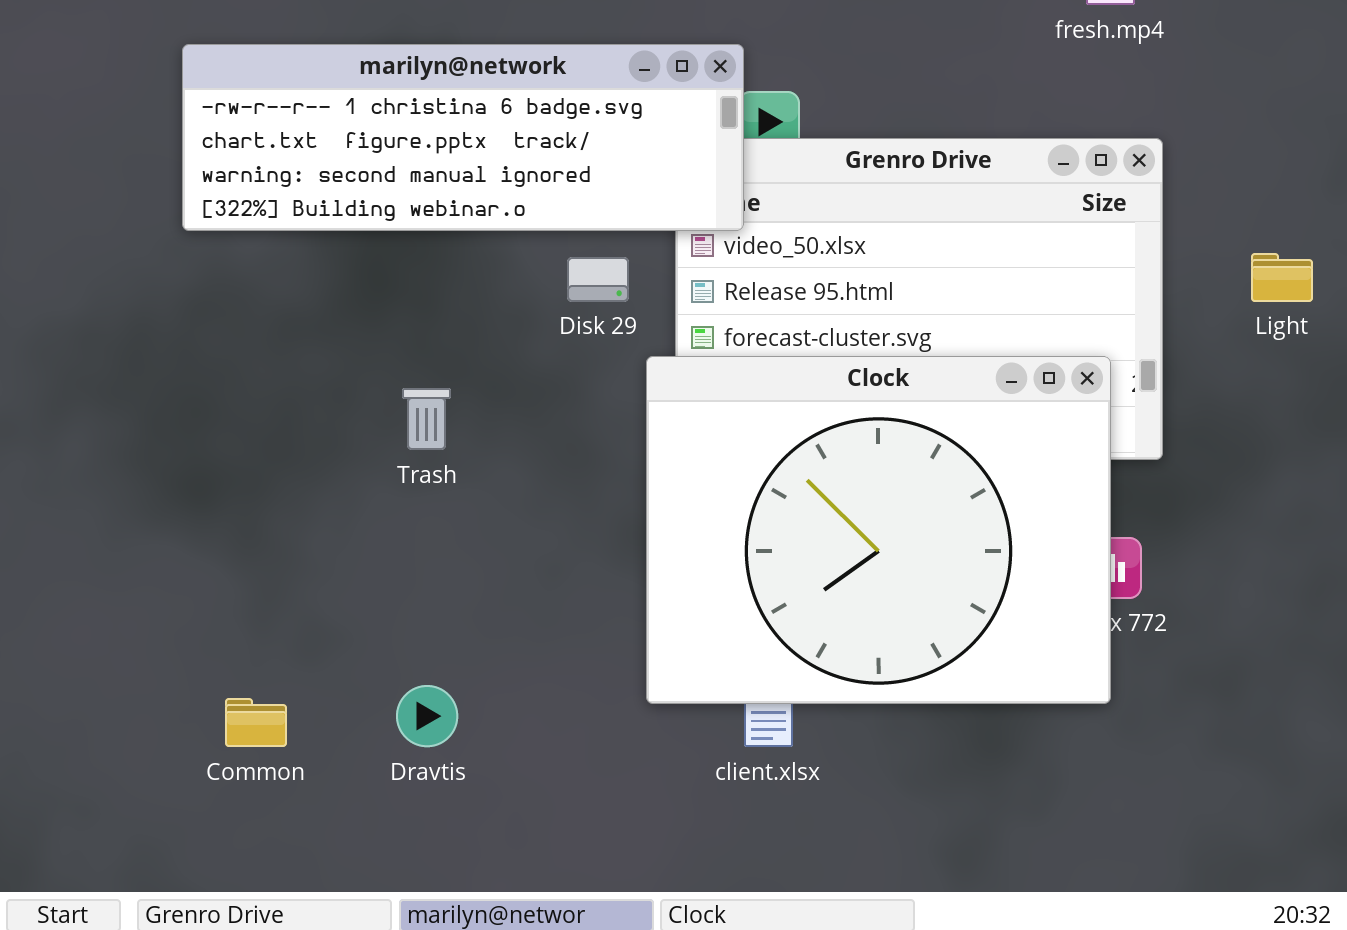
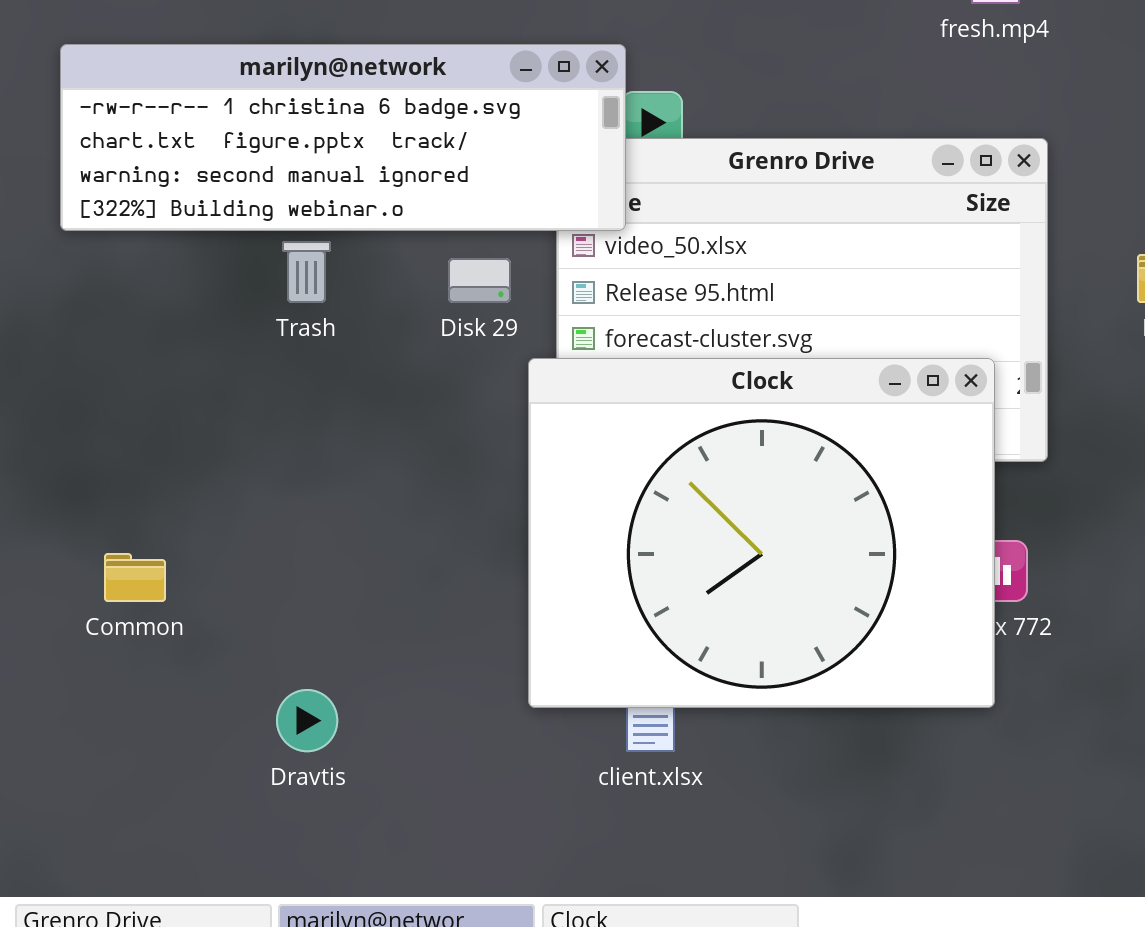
Trash: [402,388,451,450] -> [282,241,331,303], moved
Common: [225,698,287,747] -> [104,553,166,602], moved

